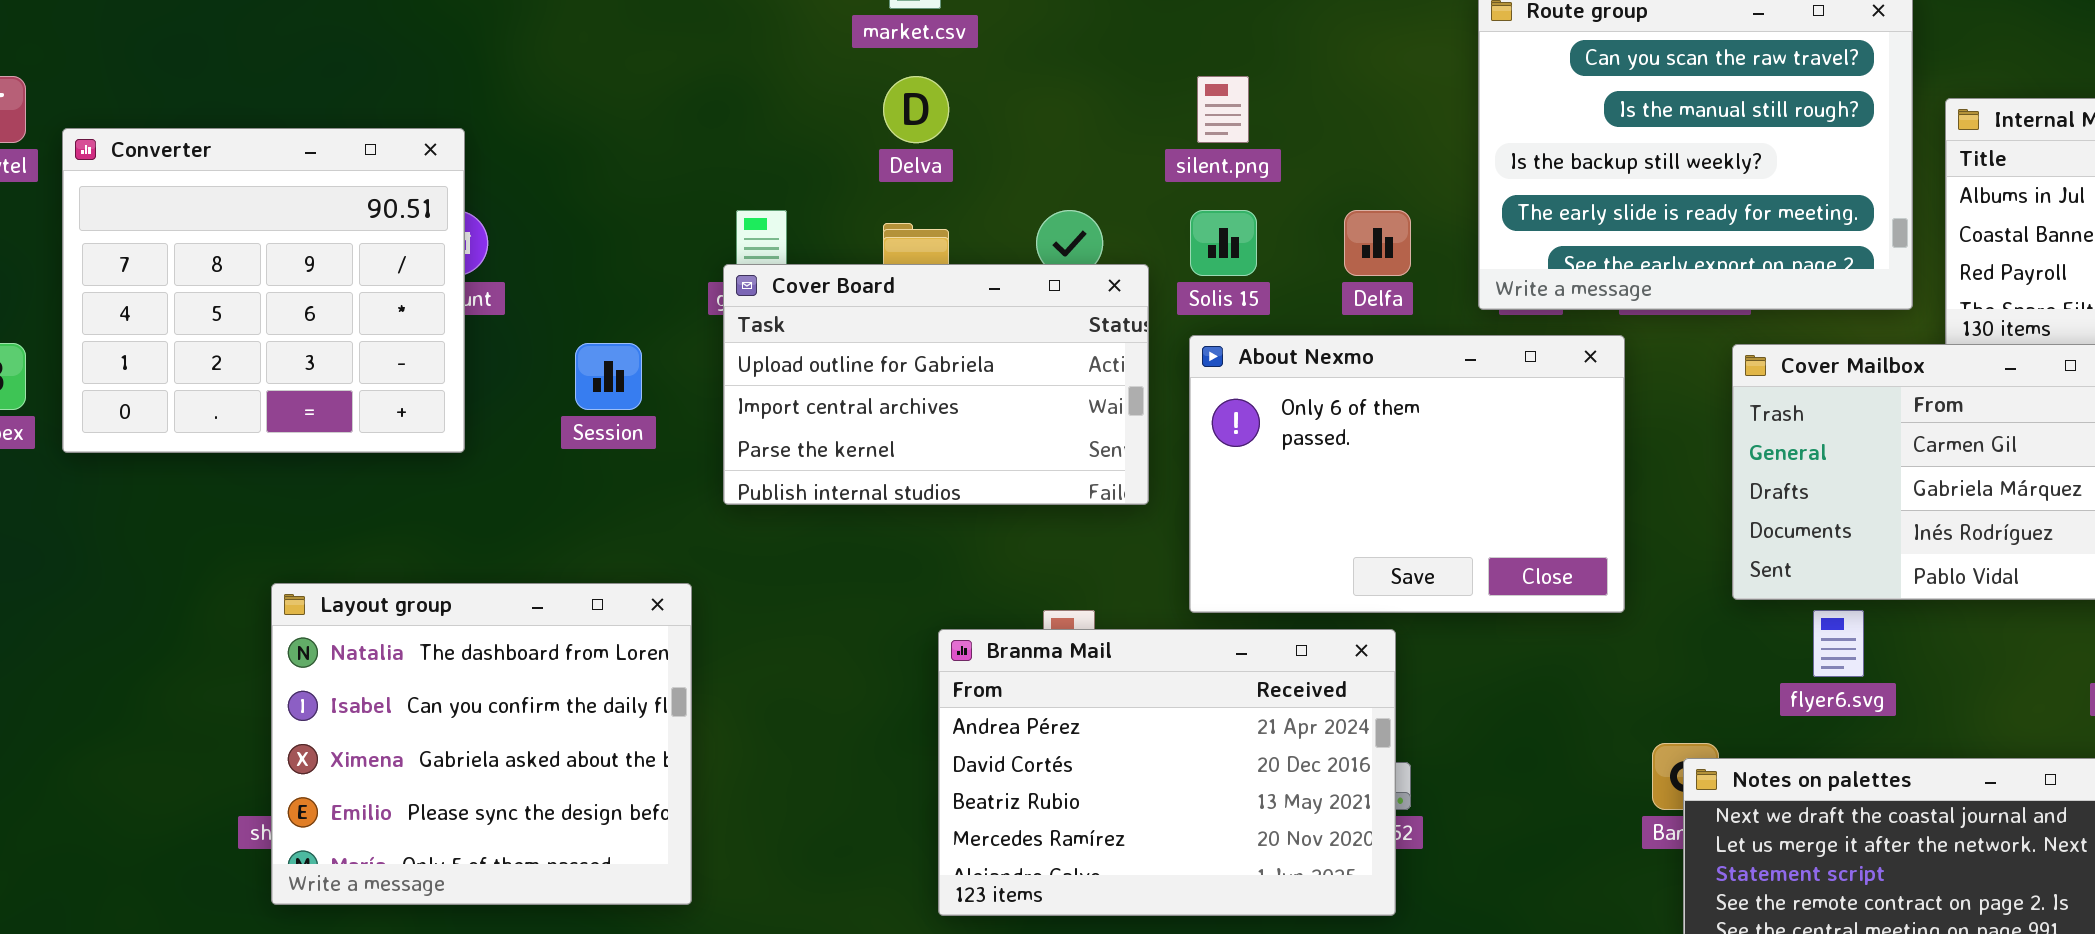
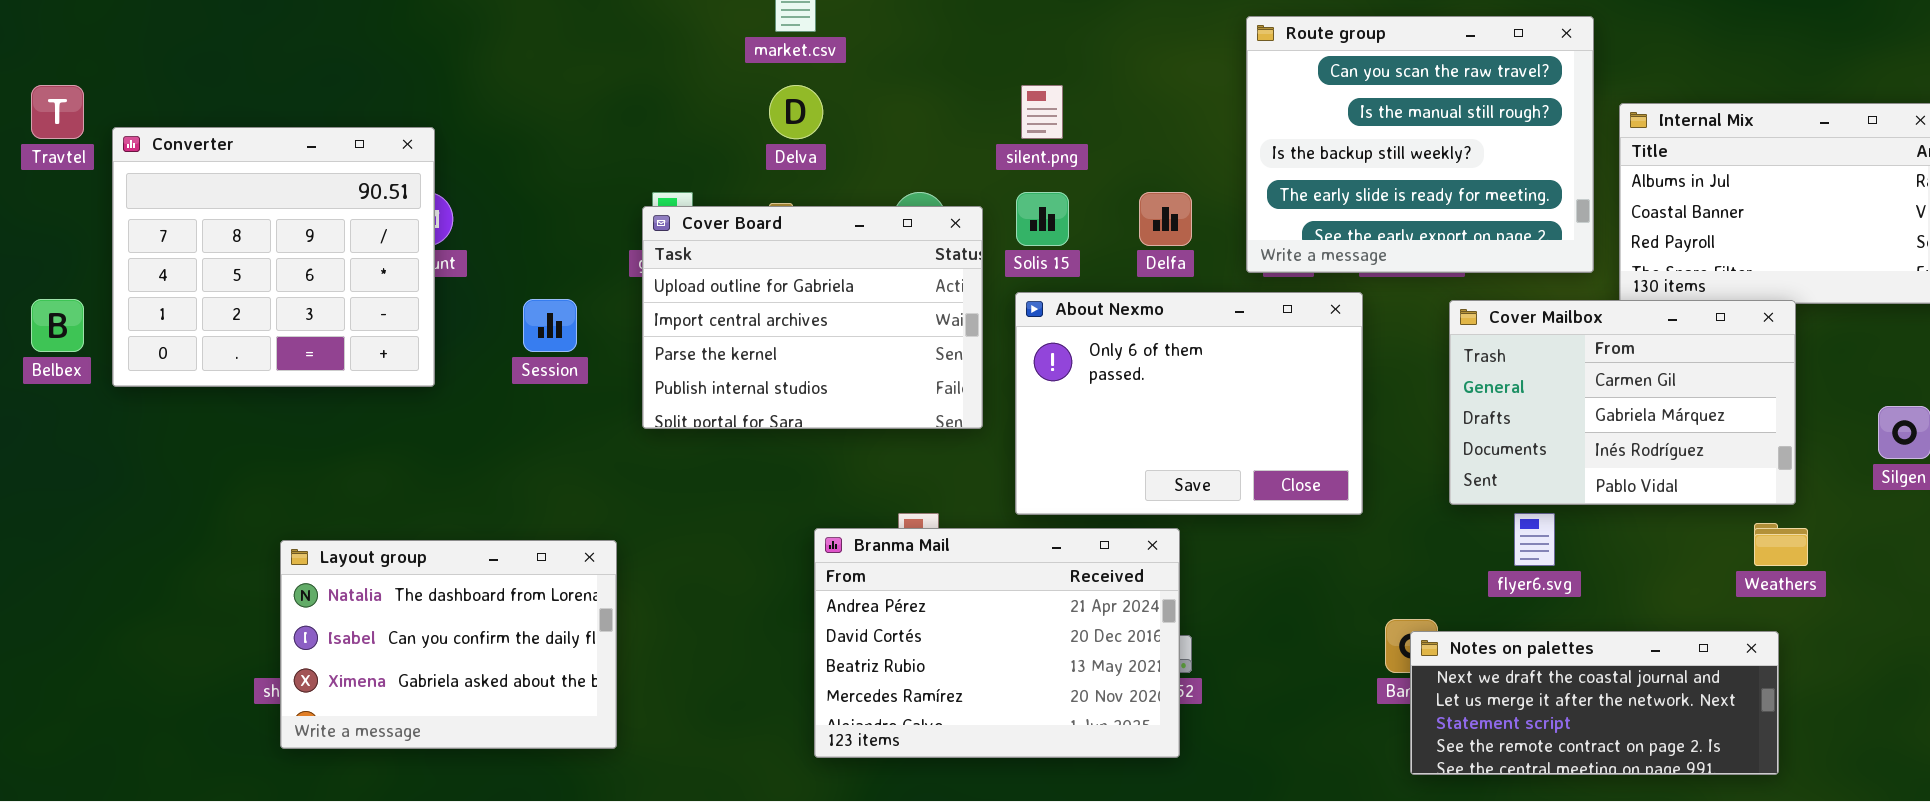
Cover Board: [723,264,1149,505] -> [642,206,983,429], resized
Layout group: [271,583,692,905] -> [280,540,617,749], resized

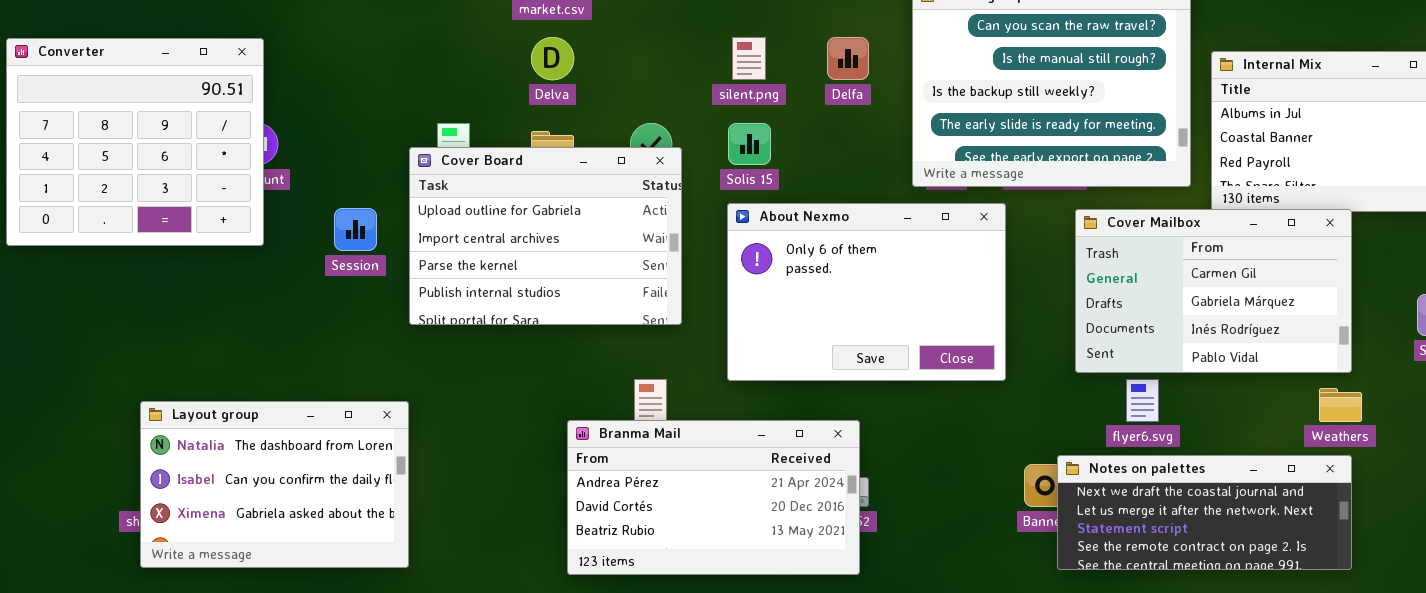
Converter: [112,127,435,387] -> [6,38,264,246], moved
Delfa: [1139,192,1192,246] -> [827,37,869,80], moved
Cover Board: [642,206,983,429] -> [409,147,682,325], moved
Branma Mail: [814,528,1180,758] -> [567,420,860,575], resized
Notes on palettes: [1410,631,1779,775] -> [1057,455,1352,570], moved

